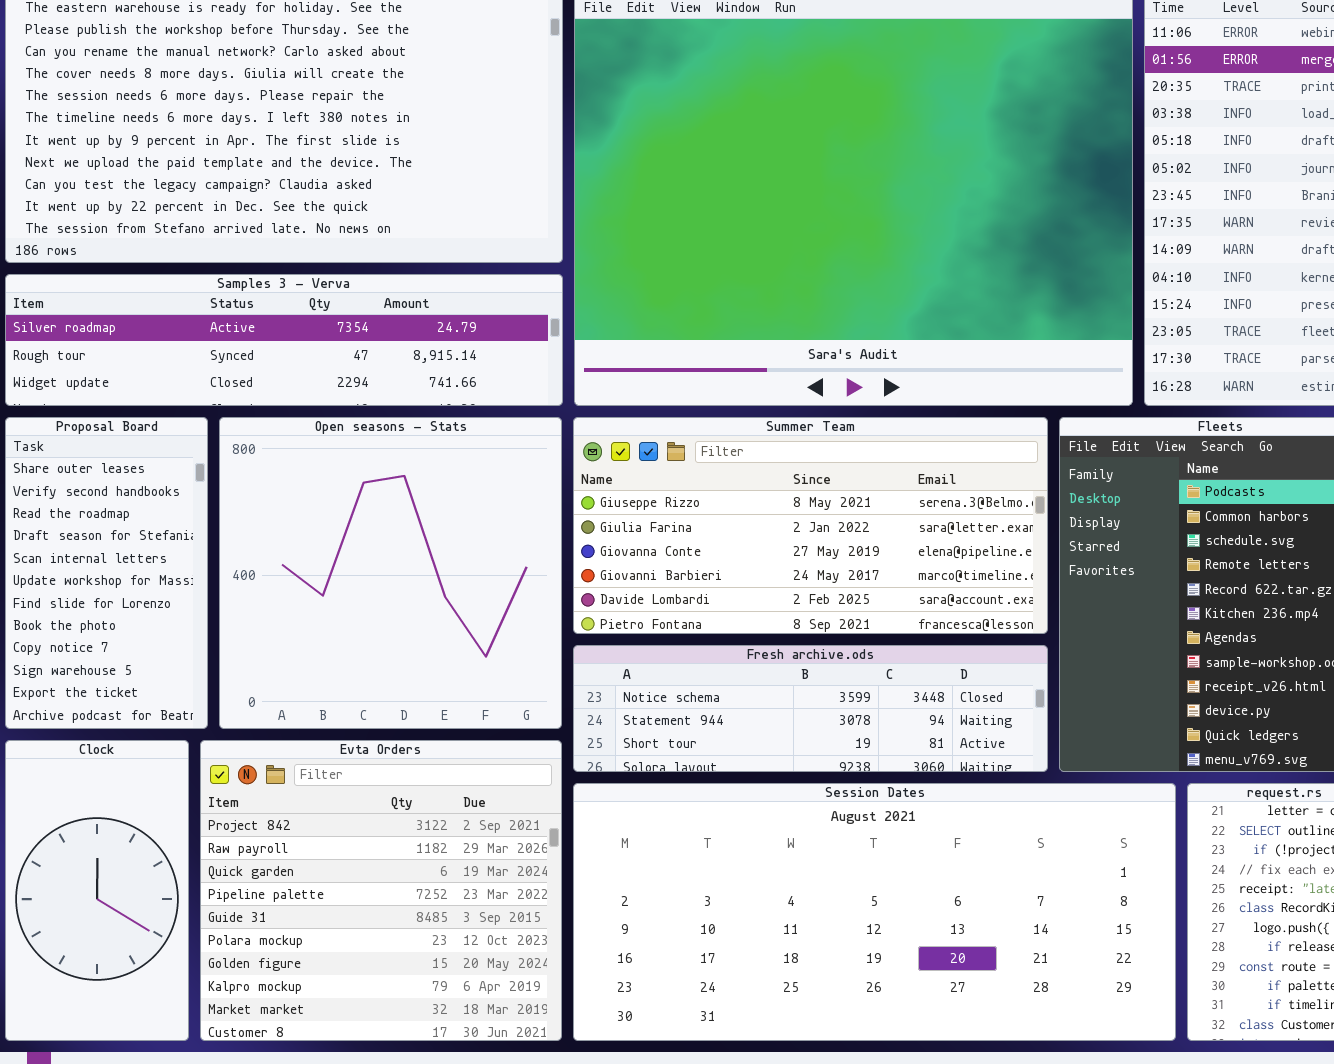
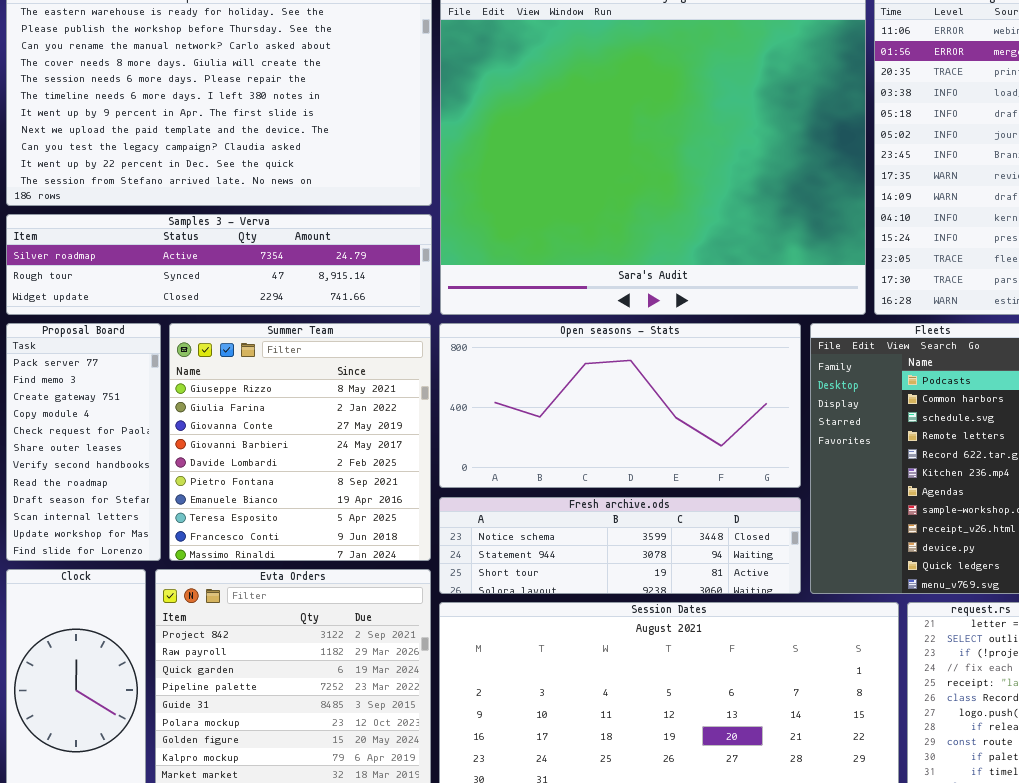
Proposal Board: [5,417,208,729] -> [6,323,161,561], scrolled up 5 rows
Open seasons - Stats: [219,417,562,729] -> [439,323,801,488], moved, resized
Summer Team: [573,417,1048,634] -> [169,323,431,561], moved, resized

